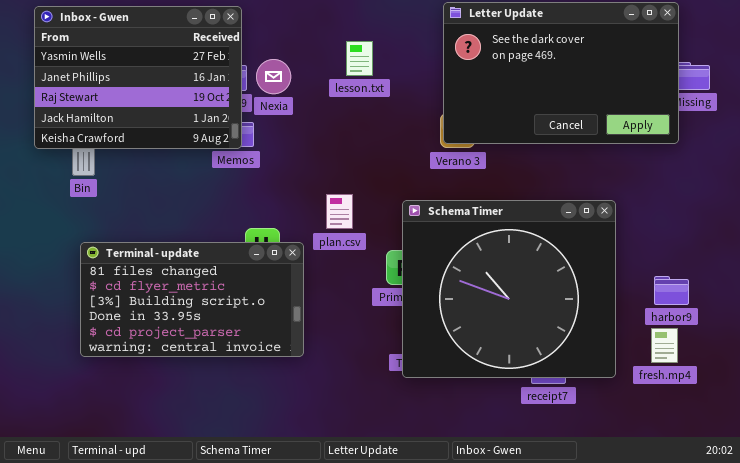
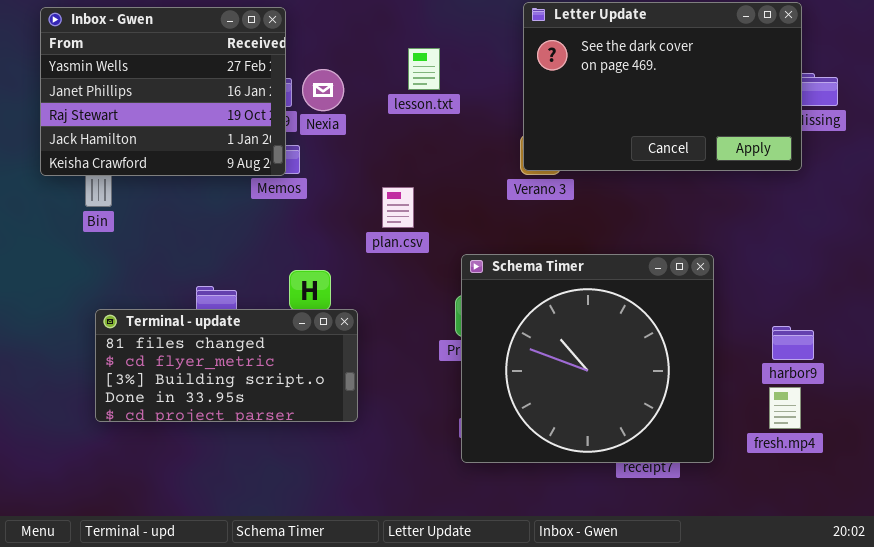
plan.csv: [326,194,353,229] -> [382,187,414,228], moved
Schema Timer: [402,200,616,378] -> [461,254,714,463], moved
Terminal - update: [80,242,304,357] -> [95,309,358,422], resized

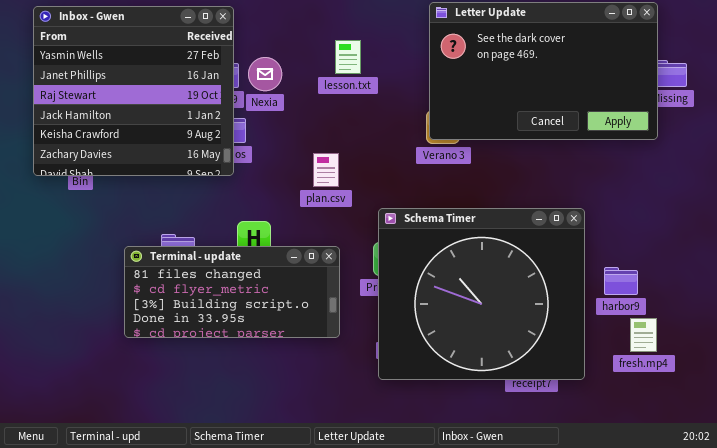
Inbox - Gwen: [40,7,286,176] -> [33,6,234,176], resized
Terminal - update: [95,309,358,422] -> [124,246,340,338], moved
harbor9: [772,326,814,360] -> [604,267,638,295], moved

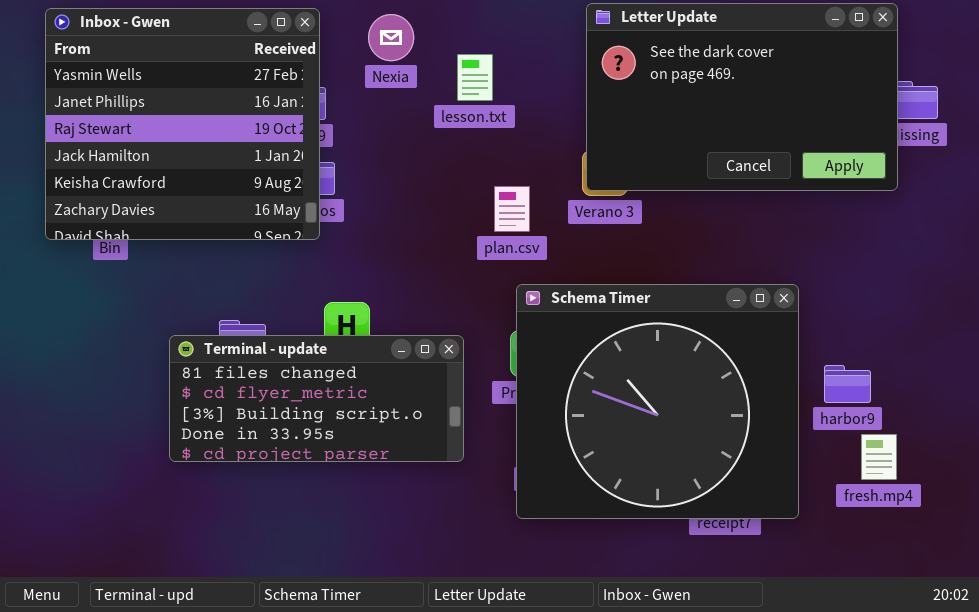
Nexia: [248,57,282,91] -> [368,14,414,61], moved
plan.csv: [313,153,339,187] -> [494,186,530,232], moved

